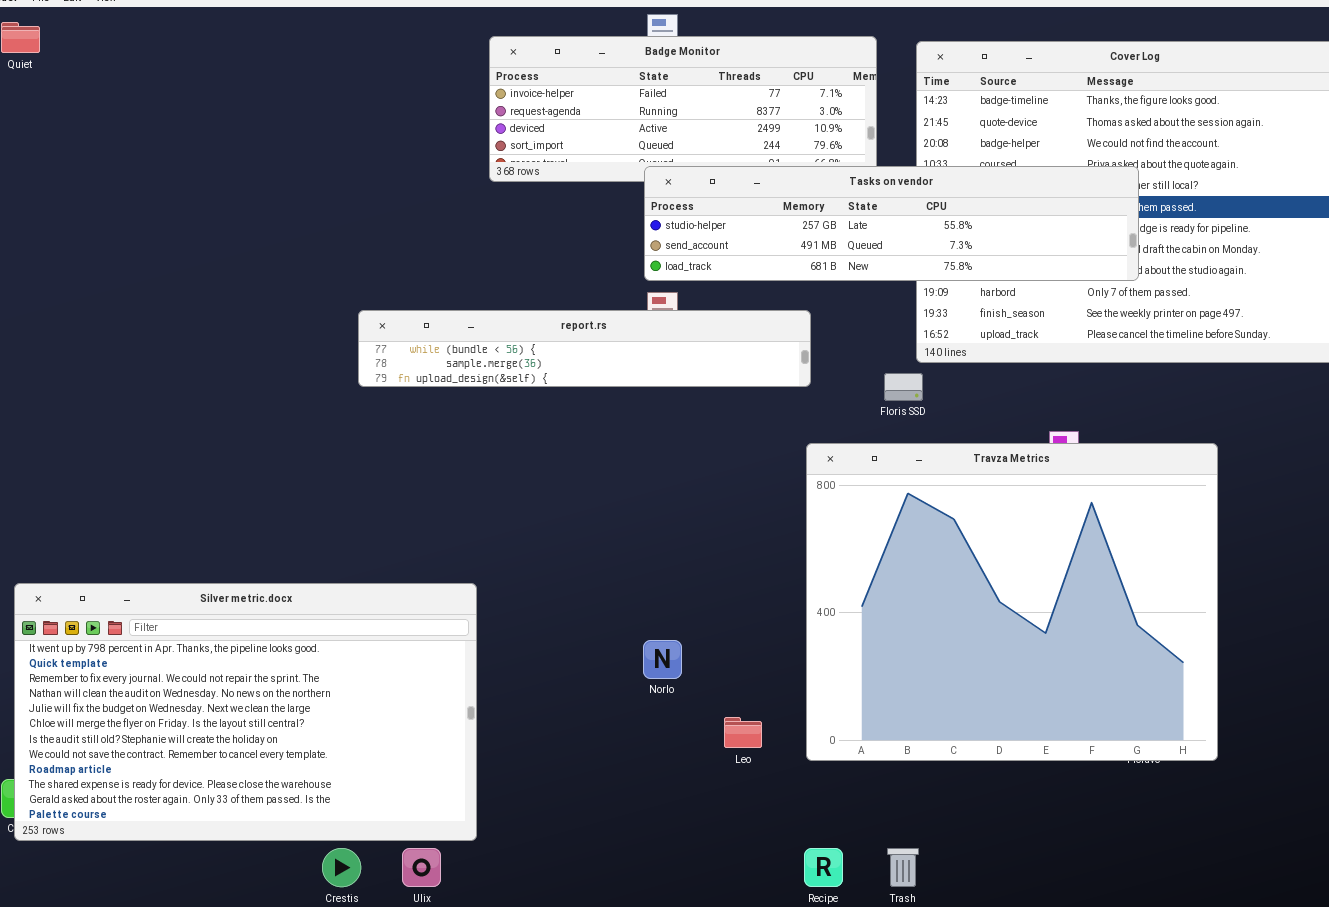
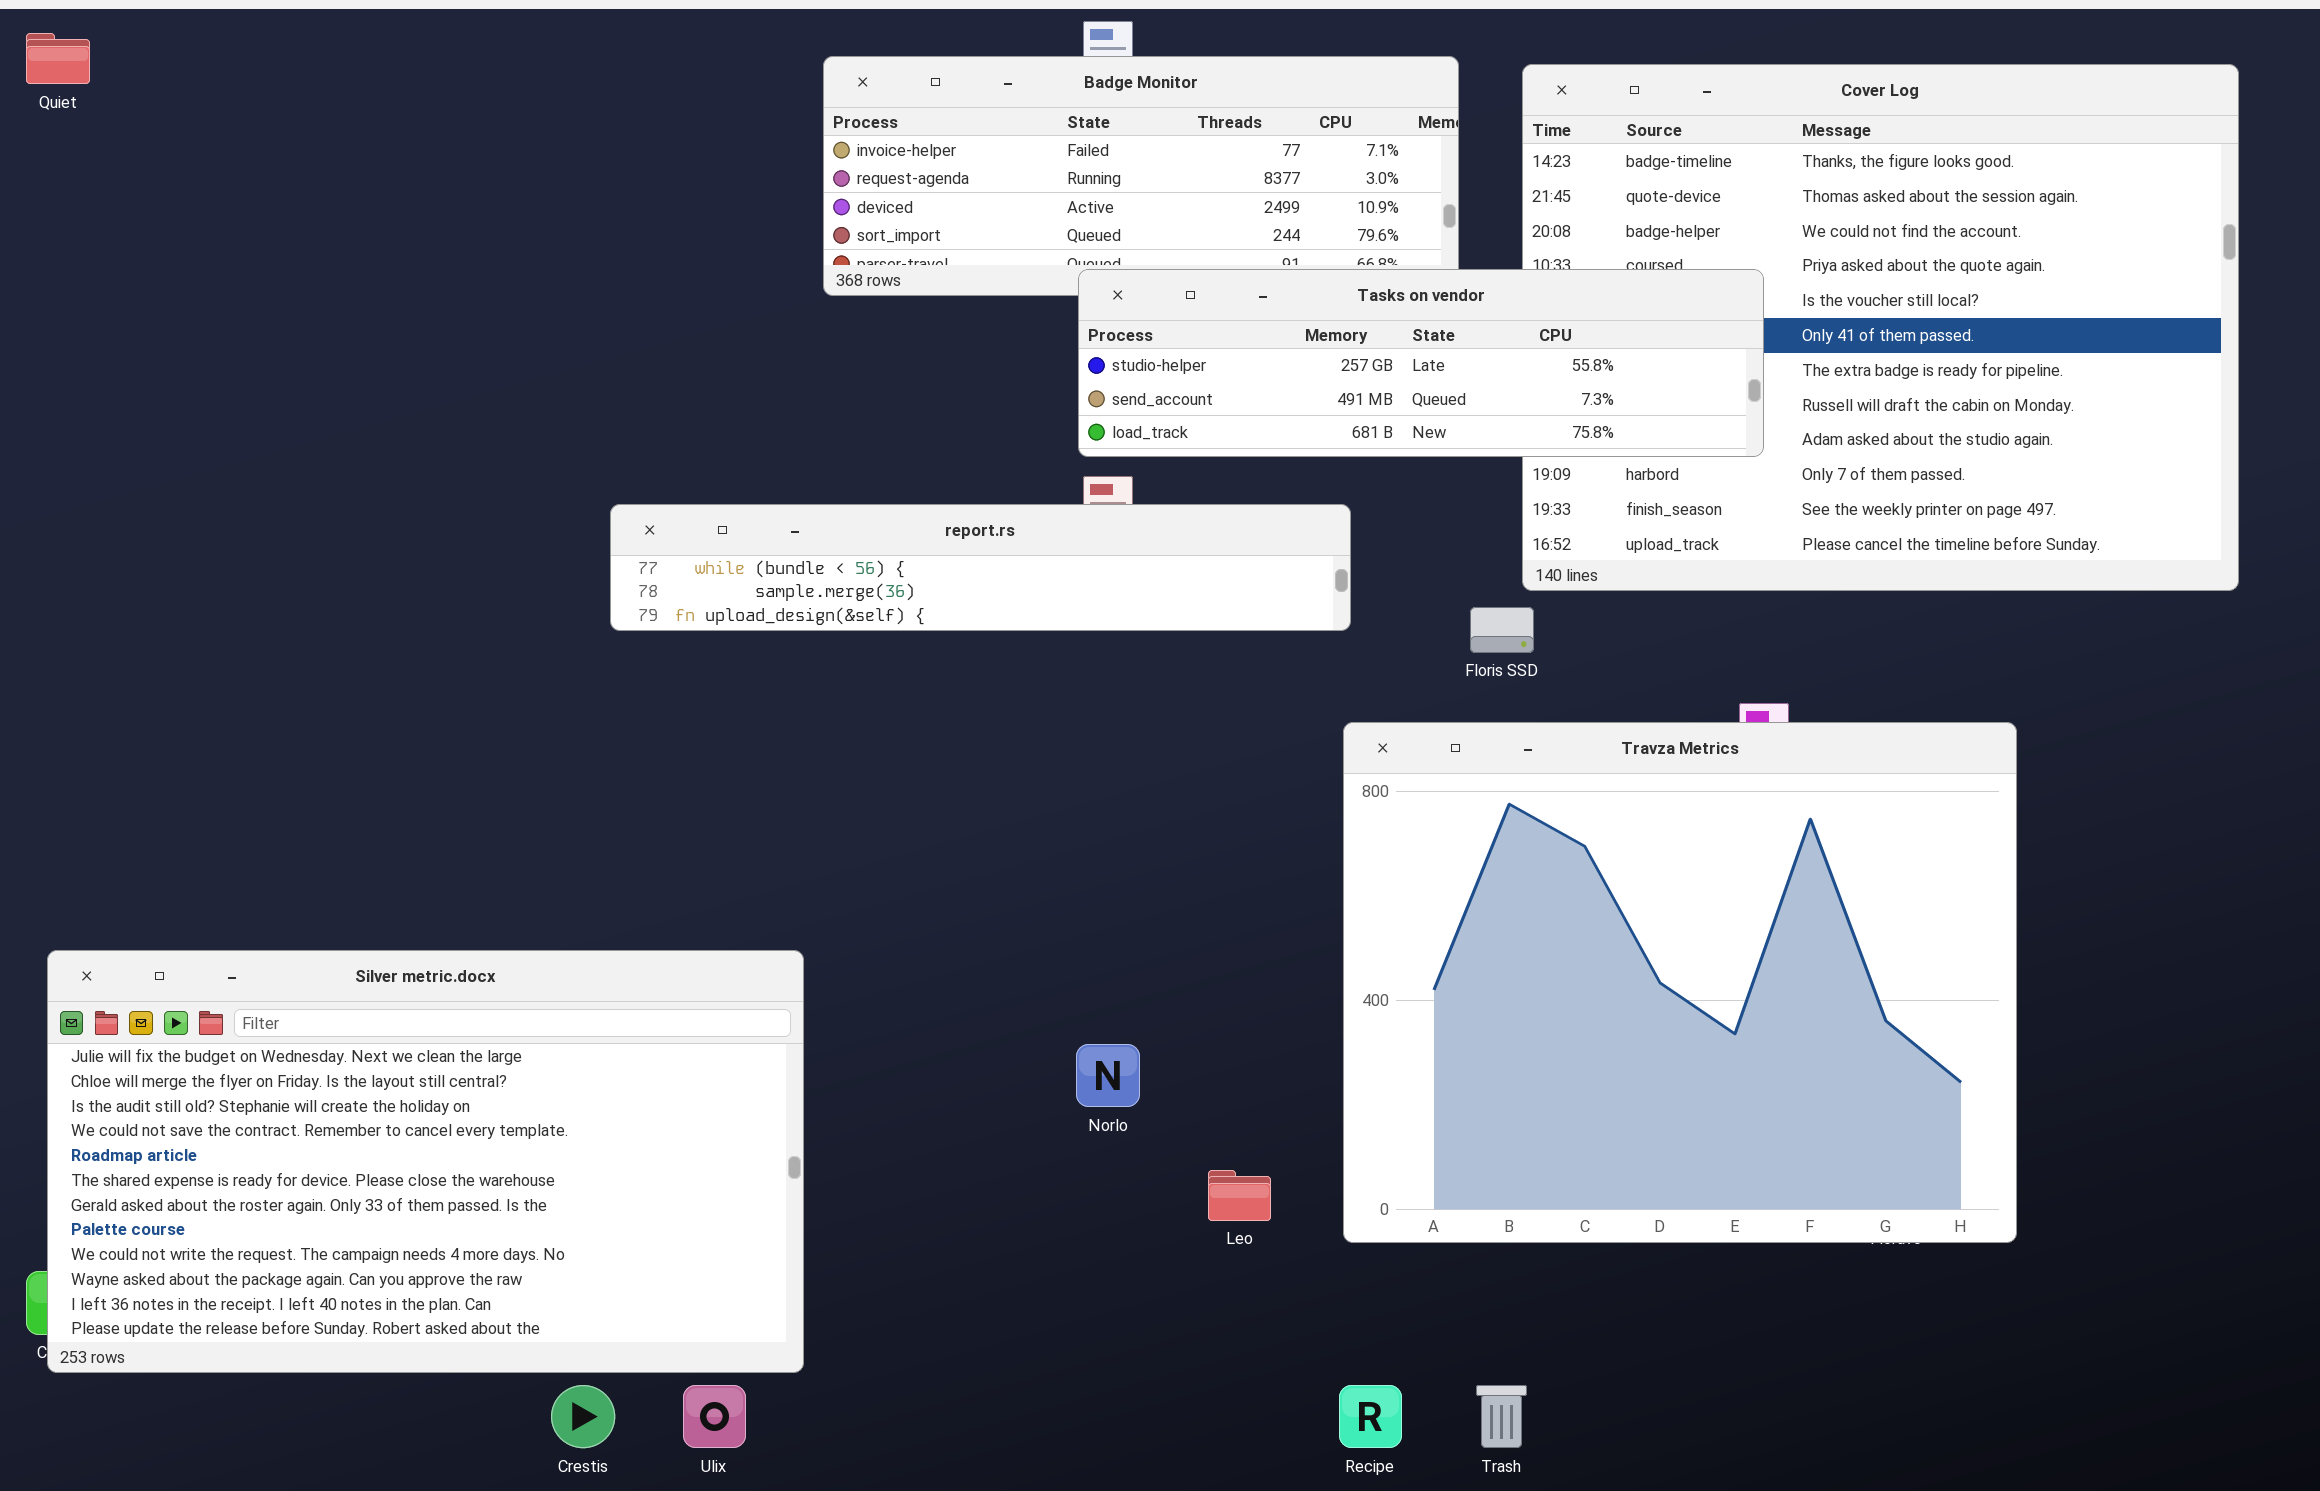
Tasks on vendor: [644,166,1139,281] -> [1078,269,1764,457], resized
Silver metric.docx: [14,583,477,841] -> [47,950,804,1373], scrolled down 4 rows

